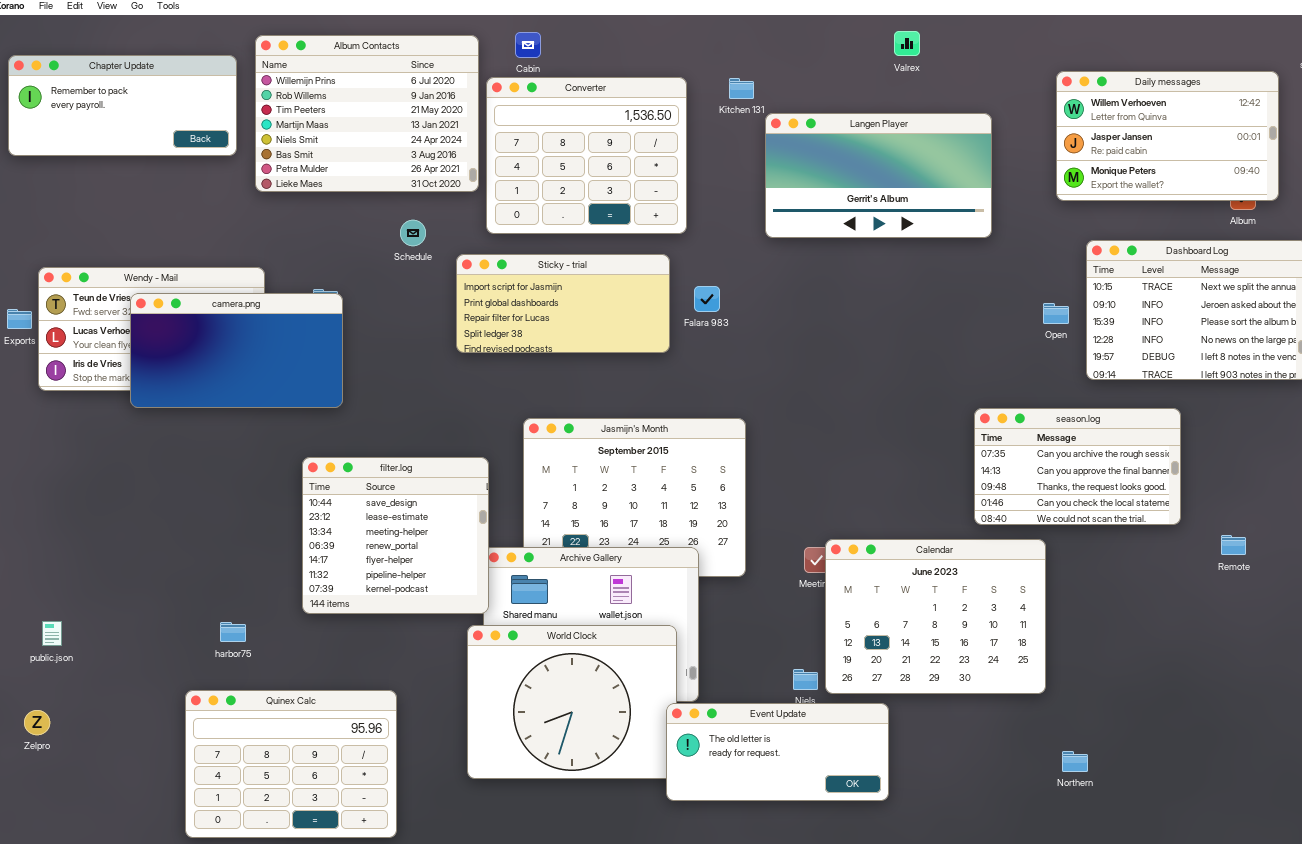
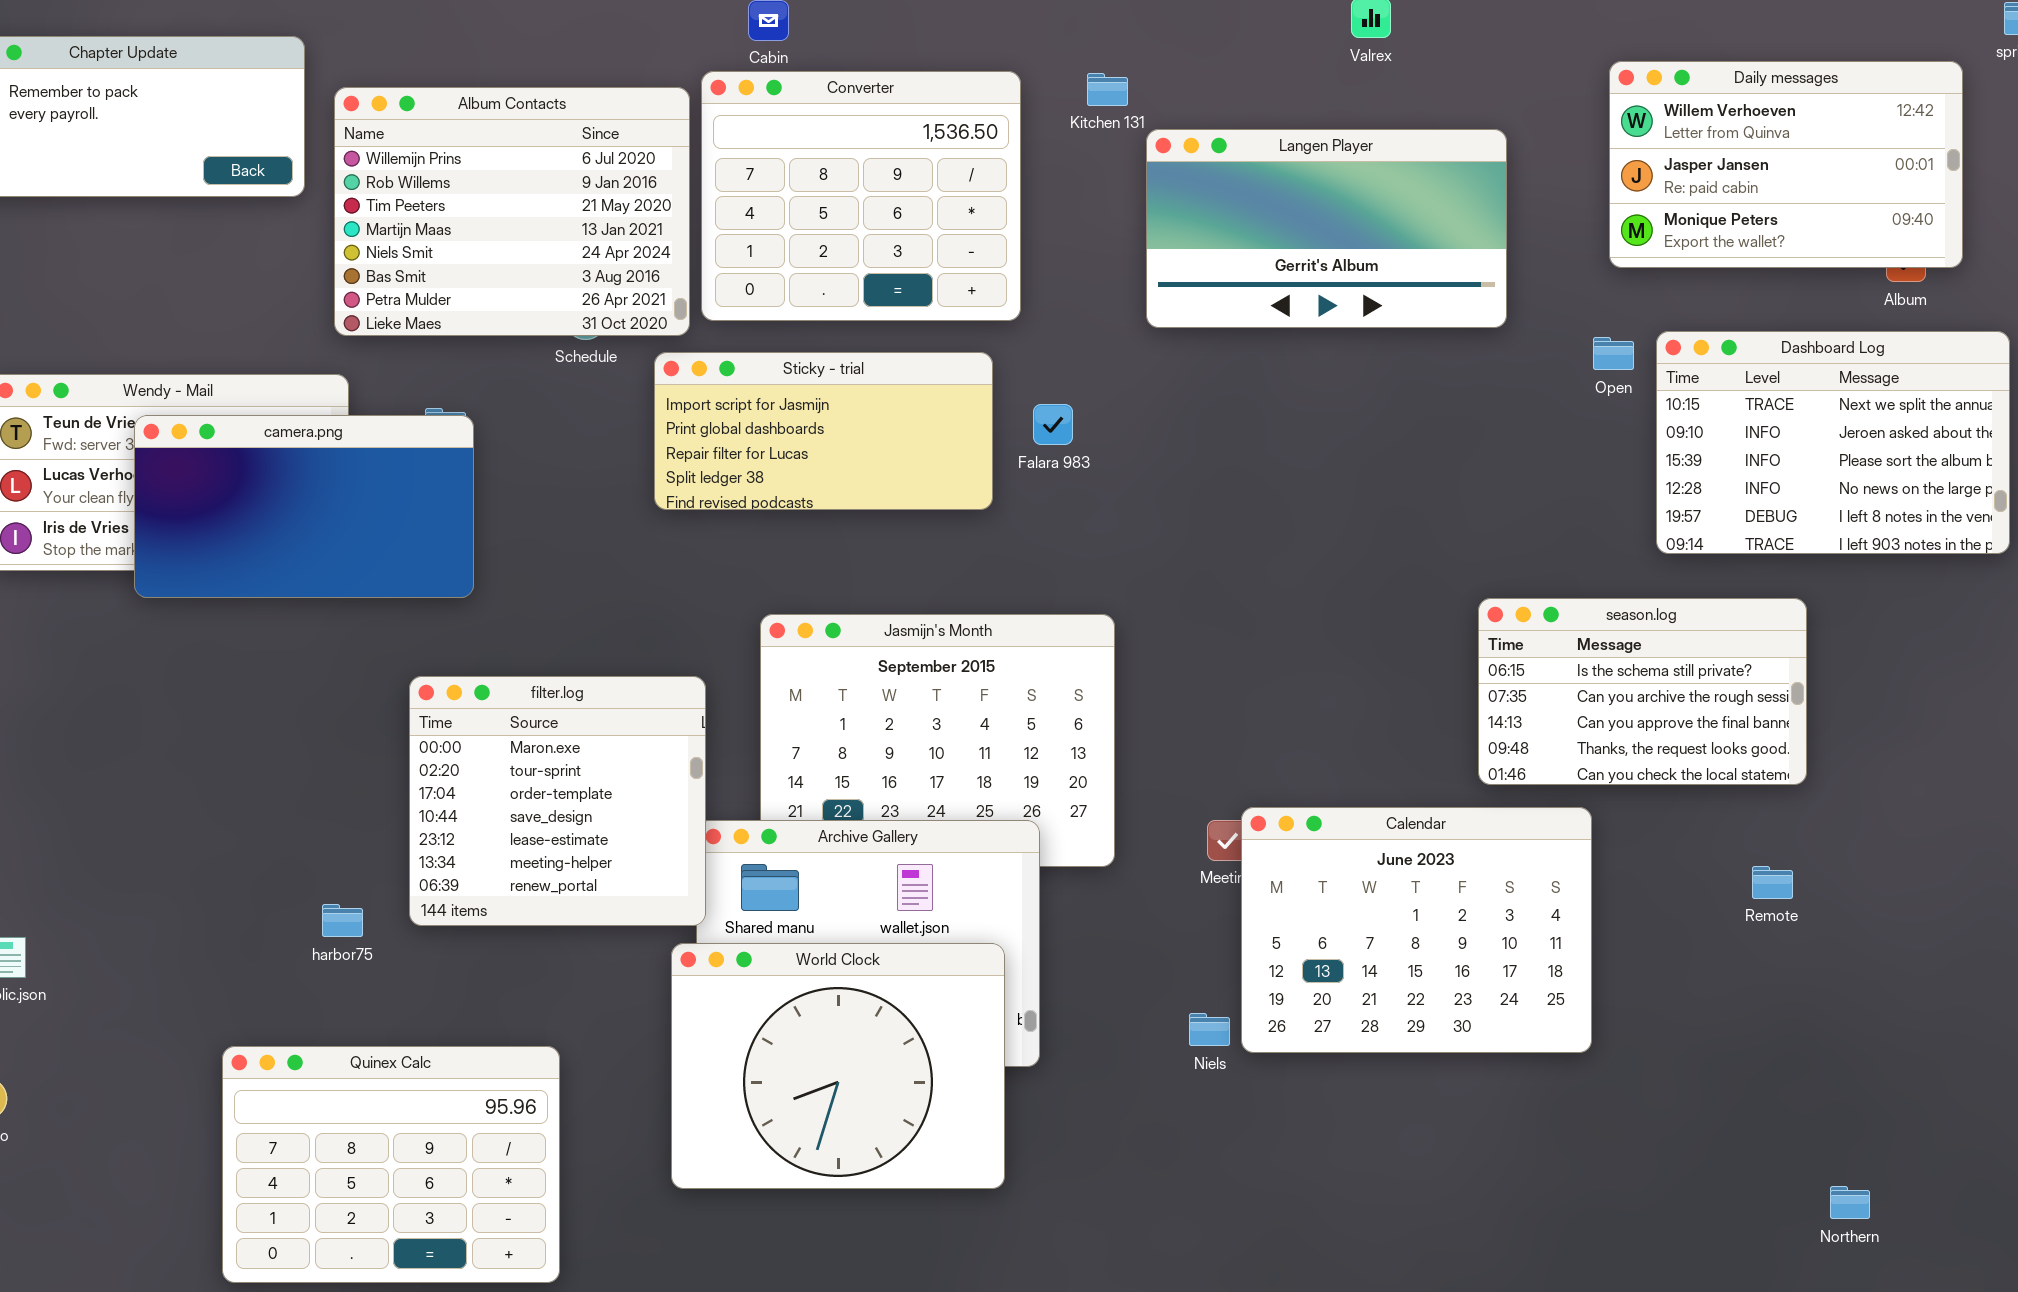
Album Contacts: [255,35,479,192] -> [334,87,690,336], moved
Open: [1043,303,1069,324] -> [1593,337,1634,370], moved
season.log: [974,408,1181,525] -> [1478,598,1807,785], scrolled up 1 row
filter.log: [302,457,489,614] -> [409,676,706,926], scrolled up 3 rows
Remote: [1221,535,1246,555] -> [1752,866,1793,899], moved
harbor75: [220,622,246,642] -> [322,904,363,937], moved
Event Update: [666,703,889,801] -> none, closed
Northern: [1062,751,1088,772] -> [1830,1186,1870,1219], moved

